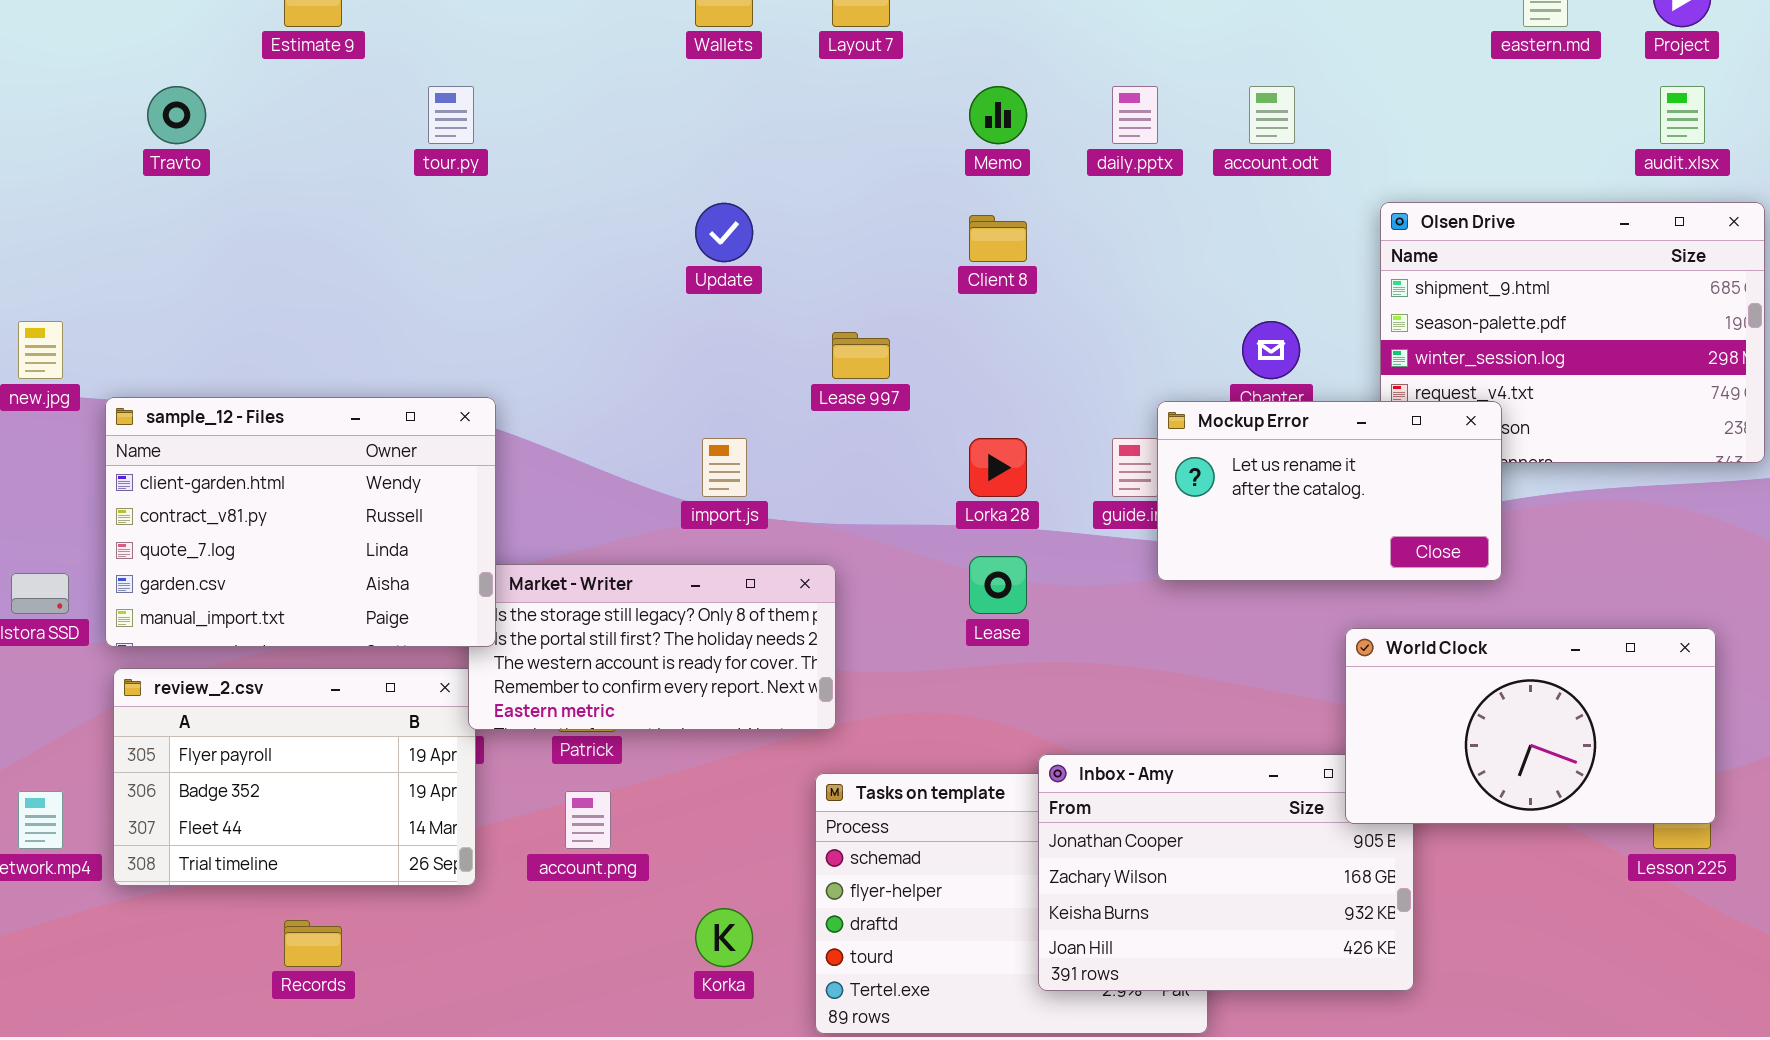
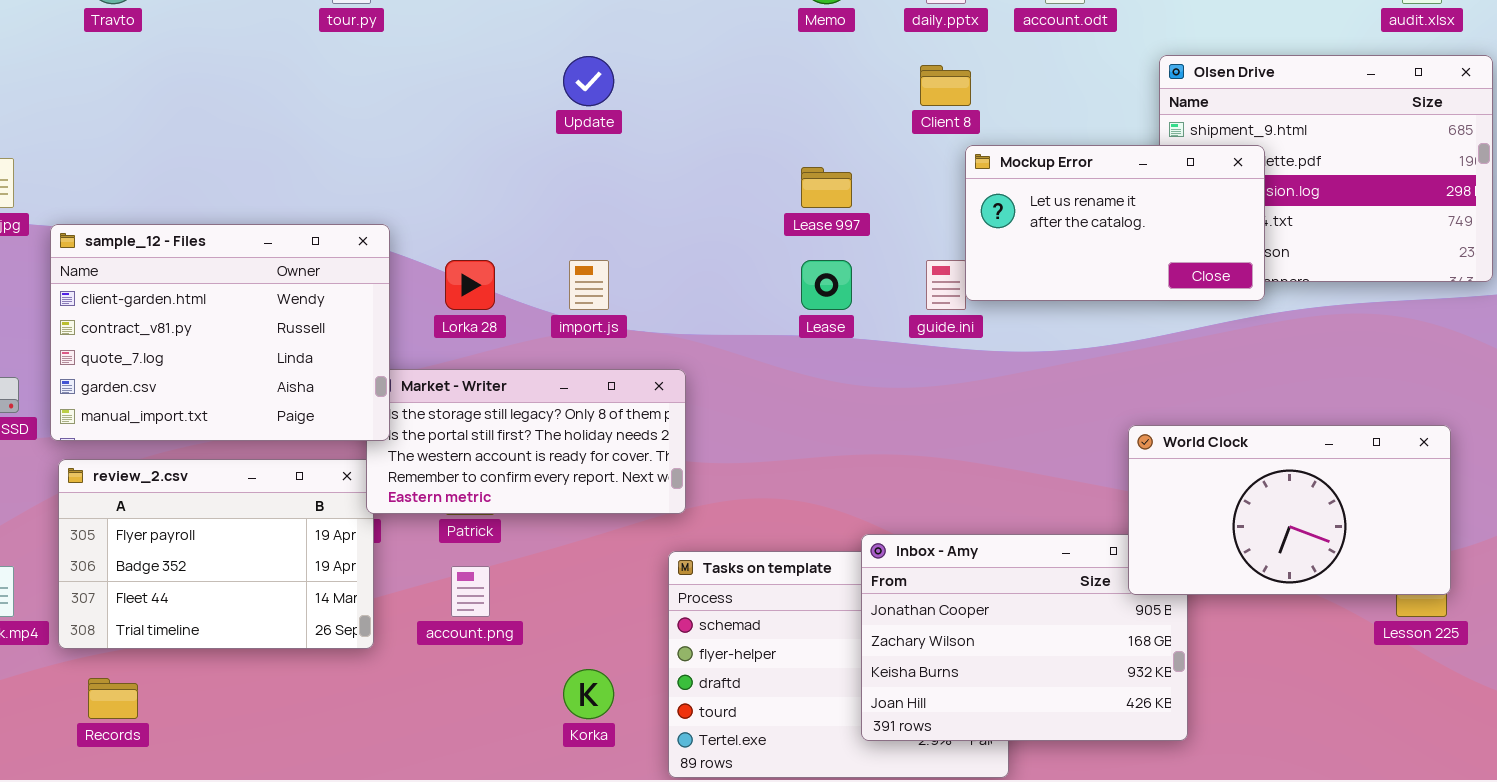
Client 8: [969,215,1027,262] -> [920,65,971,106], moved
Lease 997: [832,332,890,379] -> [801,167,852,208], moved
Mockup Error: [1157,401,1502,581] -> [965,145,1265,301], moved
Lorka 28: [969,438,1027,497] -> [445,260,495,310], moved
Lease: [969,556,1027,614] -> [801,260,852,310], moved
Records: [284,920,342,967] -> [88,678,138,719], moved

